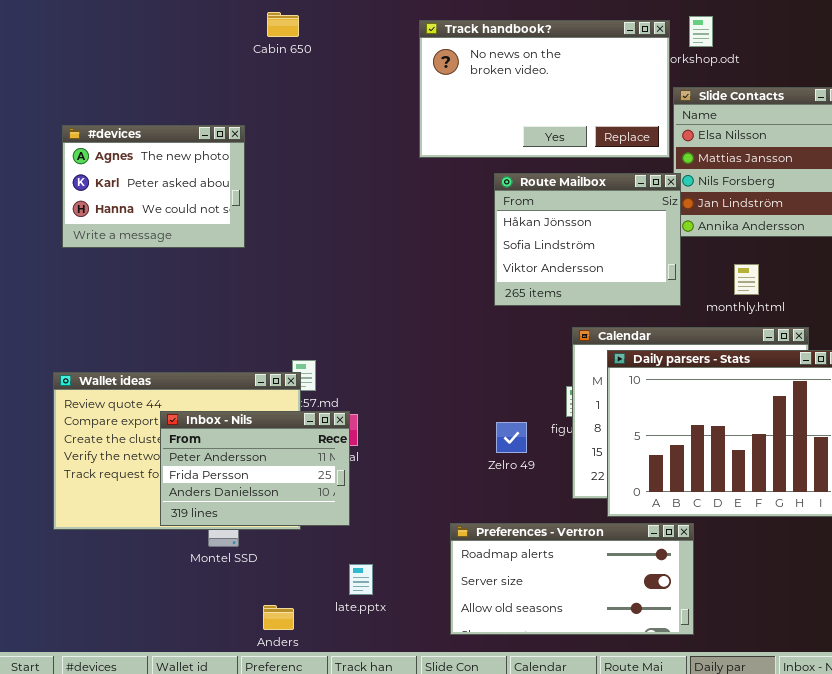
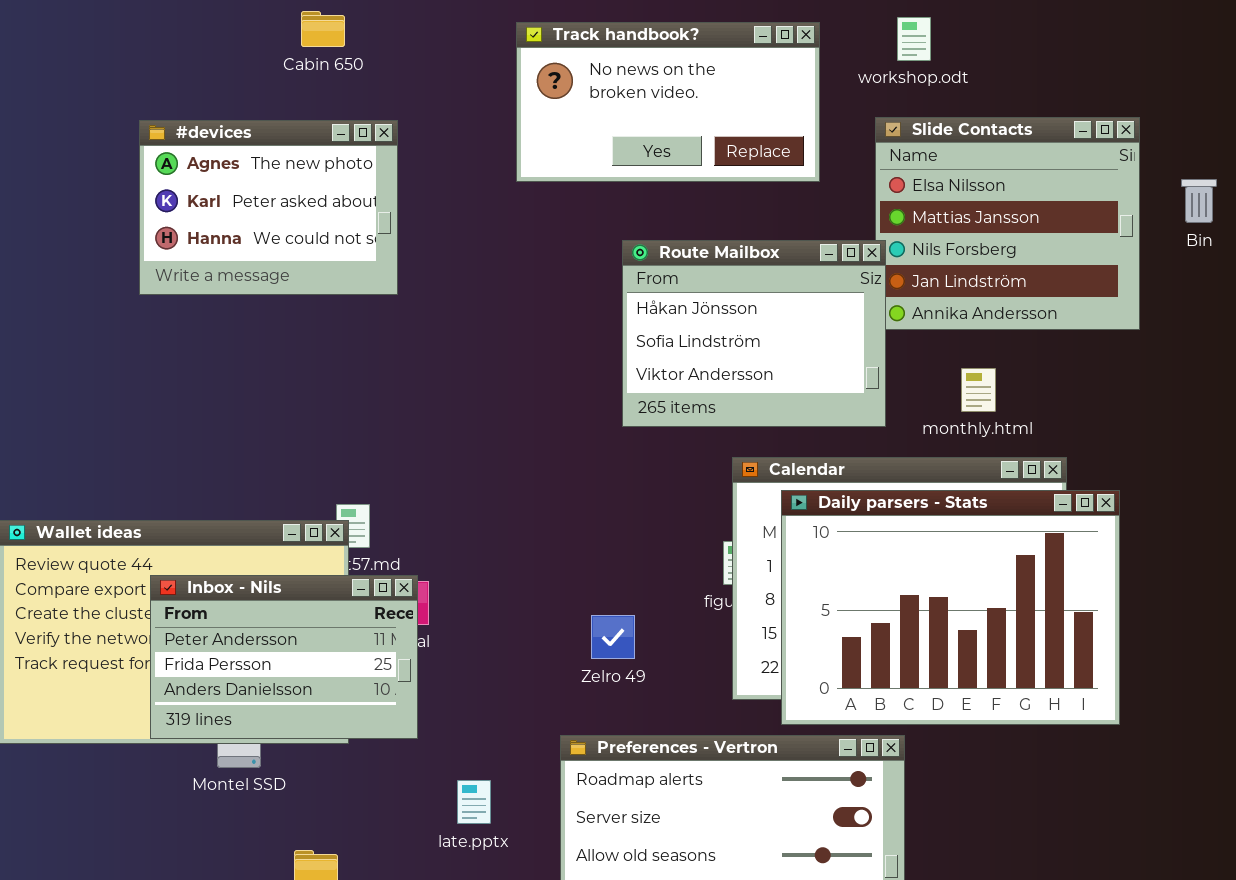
Track handbook?: [419,20,670,158] -> [516,22,820,182], resized
#devices: [62,125,245,248] -> [139,120,398,295], moved
Zelro 49: [496,422,527,453] -> [591,615,635,659], moved
late.pptx: [349,564,373,595] -> [457,780,491,824], moved

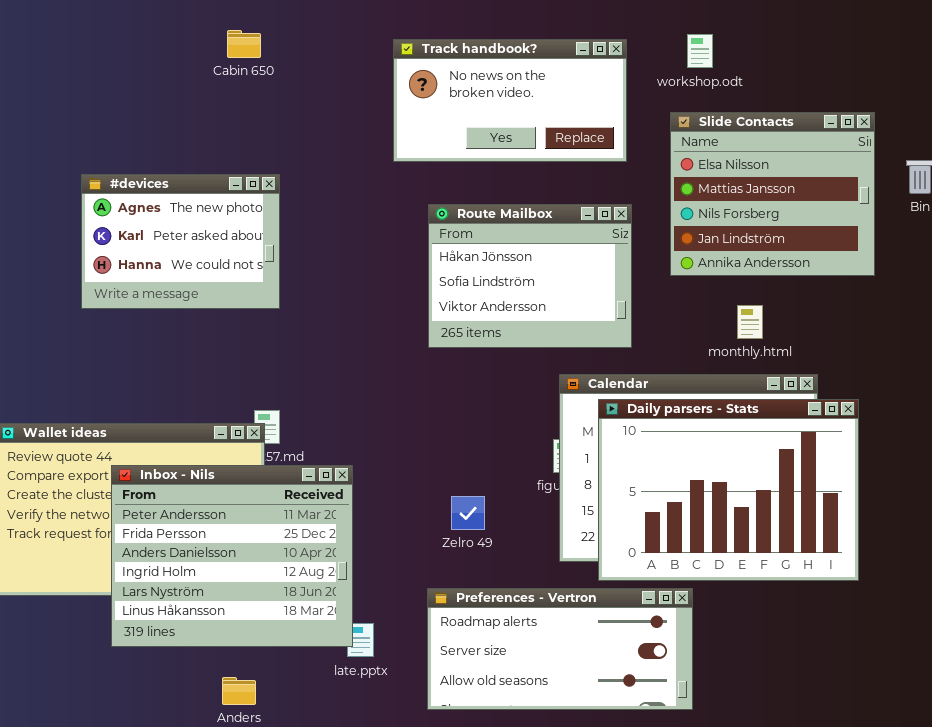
#devices: [139,120,398,295] -> [81,174,280,309], moved
Route Mailbox: [622,240,886,427] -> [428,204,632,348], moved
Inbox - Nils: [150,575,418,739] -> [111,465,353,647], resized

